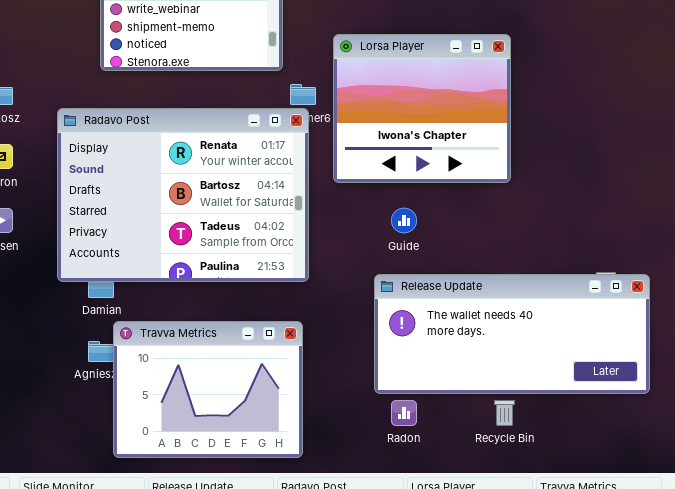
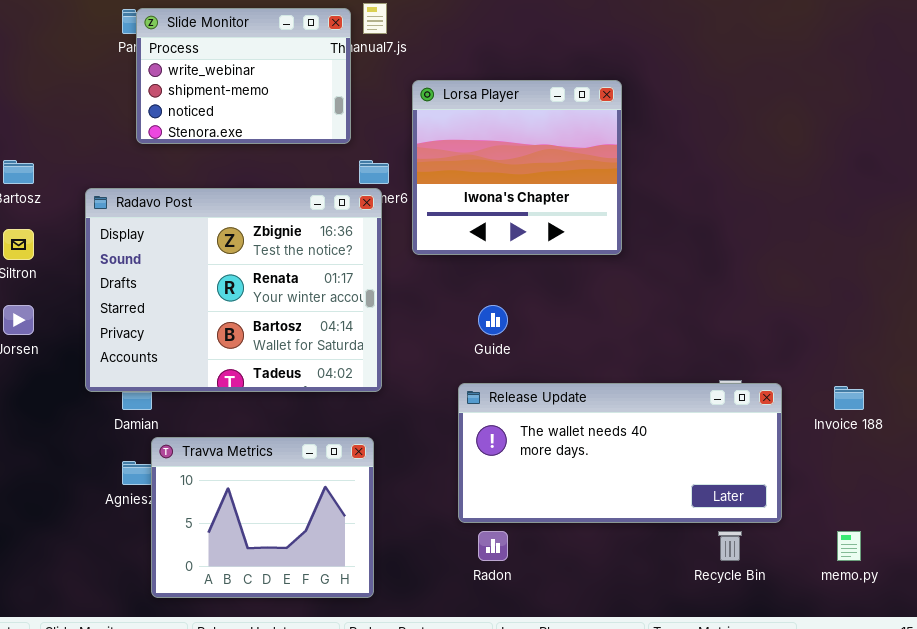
Lorsa Player: [333,34,511,183] -> [412,80,622,255], moved
Radavo Post: [57,108,309,282] -> [85,188,382,392], scrolled up 1 row
Recycle Bin: [494,400,515,426] -> [718,531,742,561], moved

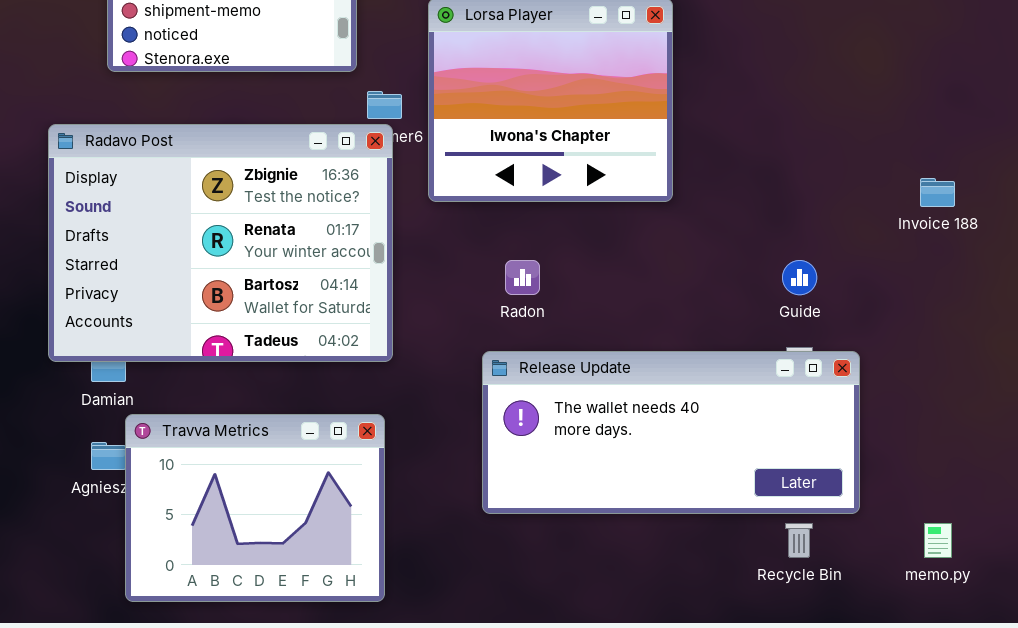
Guide: [478,305,508,335] -> [782,260,817,295], moved
Invoice 188: [834,386,864,410] -> [920,178,955,207], moved
Radon: [478,531,508,561] -> [505,260,540,295], moved

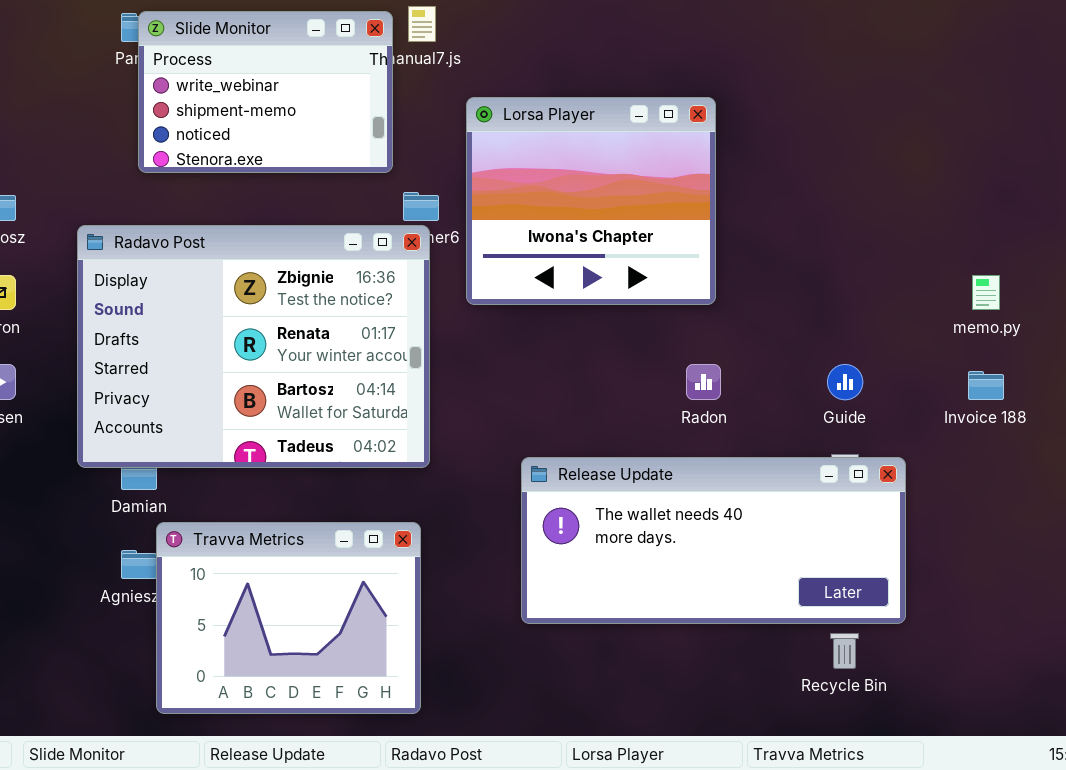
Invoice 188: [920,178,955,207] -> [968,371,1004,400], moved
Radon: [505,260,540,295] -> [686,364,721,400], moved
memo.py: [924,523,952,558] -> [972,275,1000,310], moved

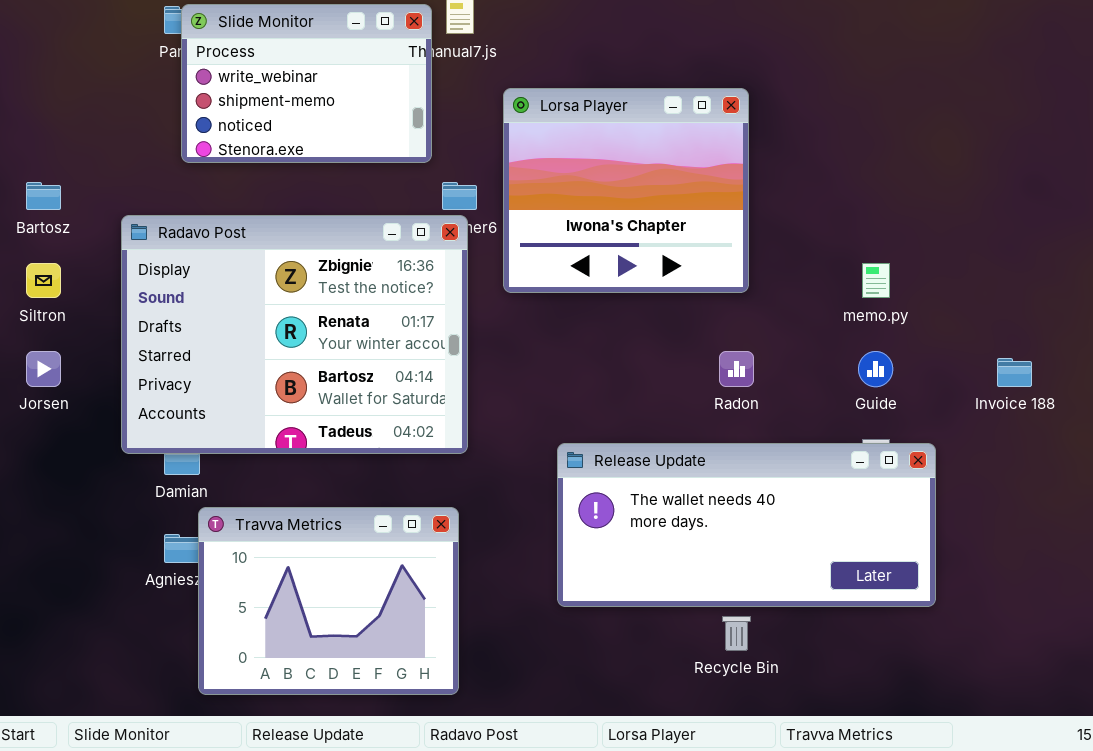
memo.py: [972,275,1000,310] -> [862,263,890,298], moved
Recycle Bin: [830,633,859,669] -> [722,616,751,651], moved

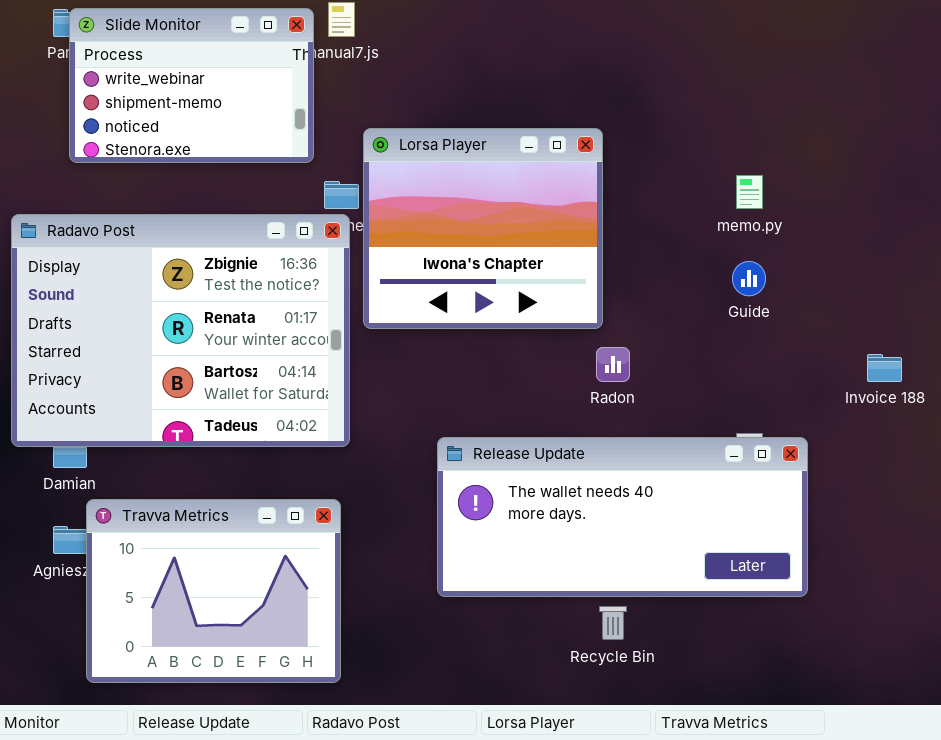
Lorsa Player: [503,88,749,293] -> [363,128,603,329], moved
memo.py: [862,263,890,298] -> [736,175,763,209], moved
Guide: [858,351,893,387] -> [732,261,766,296], moved

